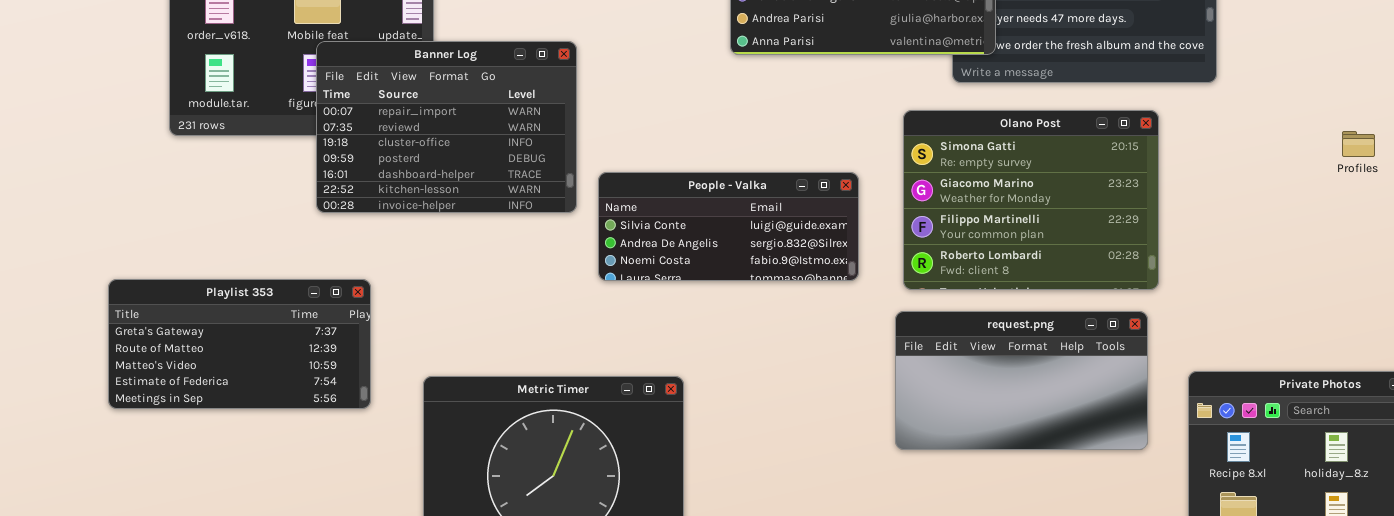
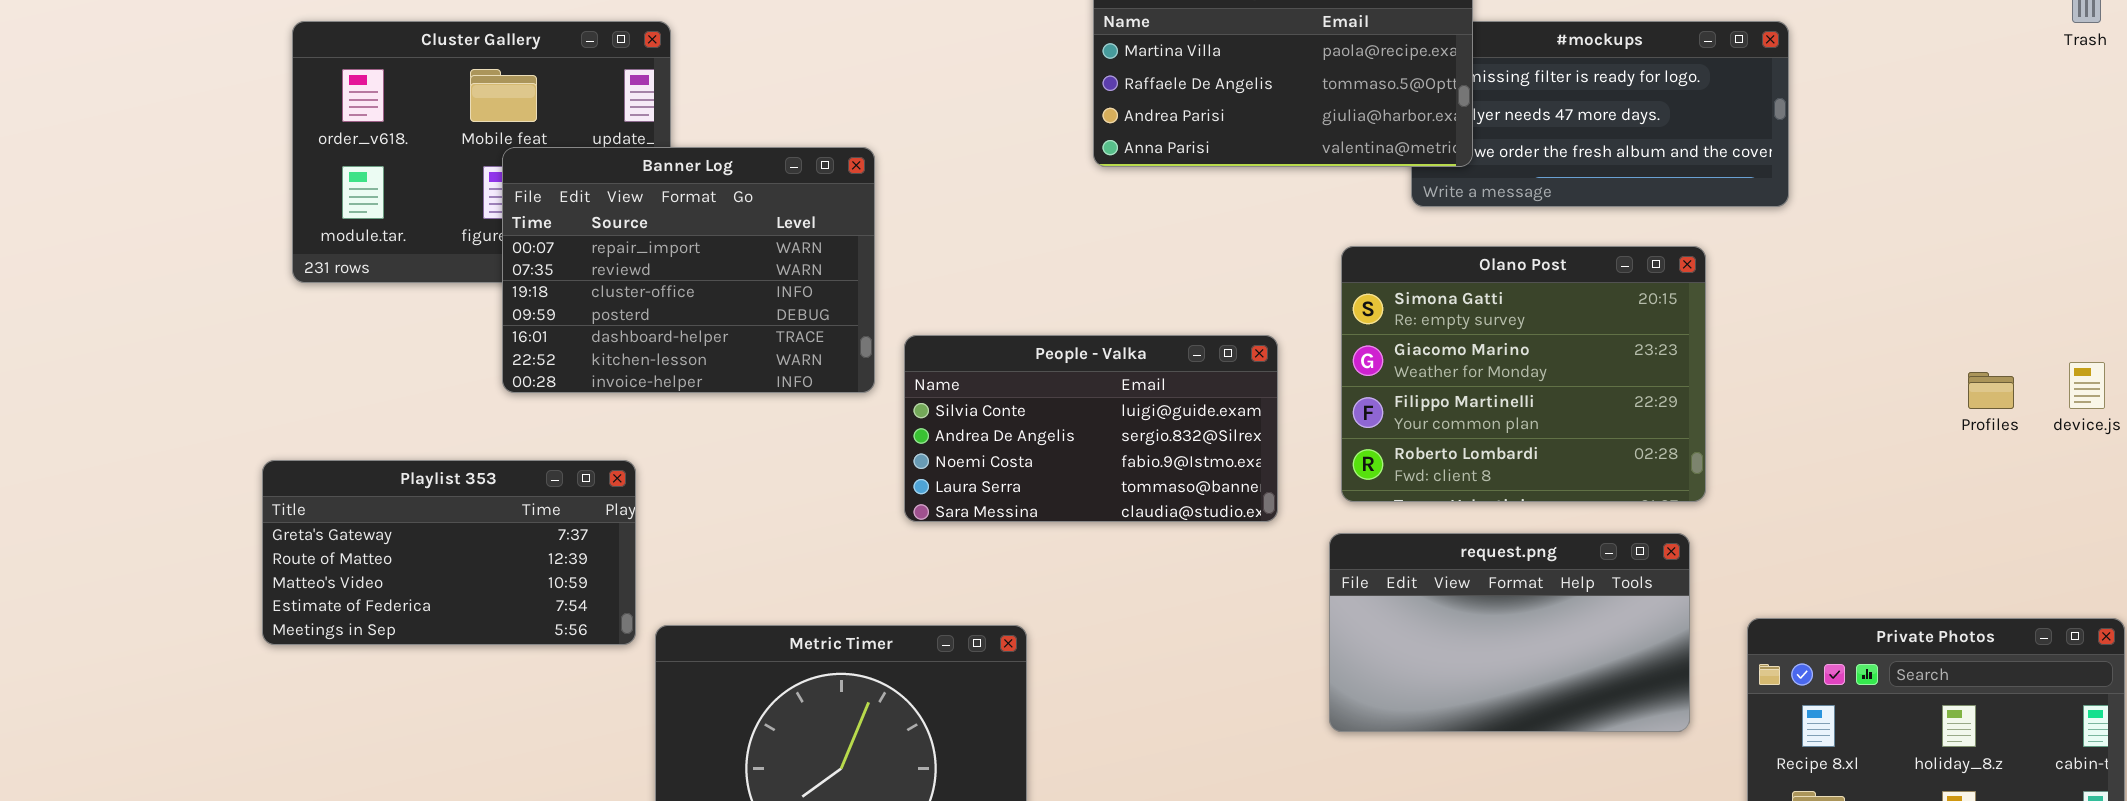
Profiles: [1342,131,1375,157] -> [1968,372,2014,409], moved
People - Valka: [598,172,859,281] -> [904,335,1278,522], resized
Playlist 353: [108,279,371,409] -> [262,460,636,645], moved

